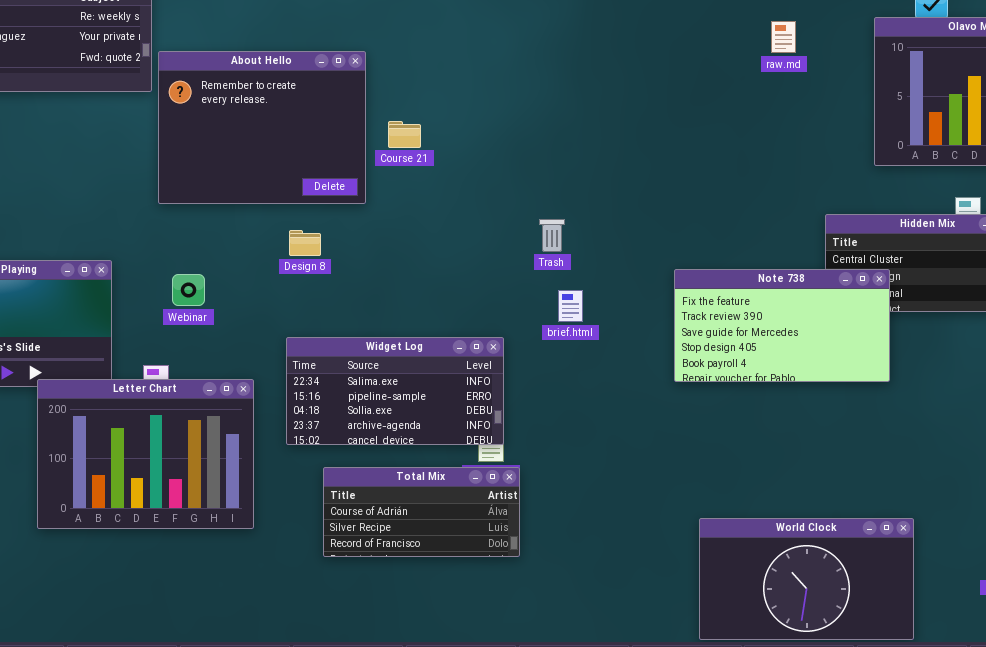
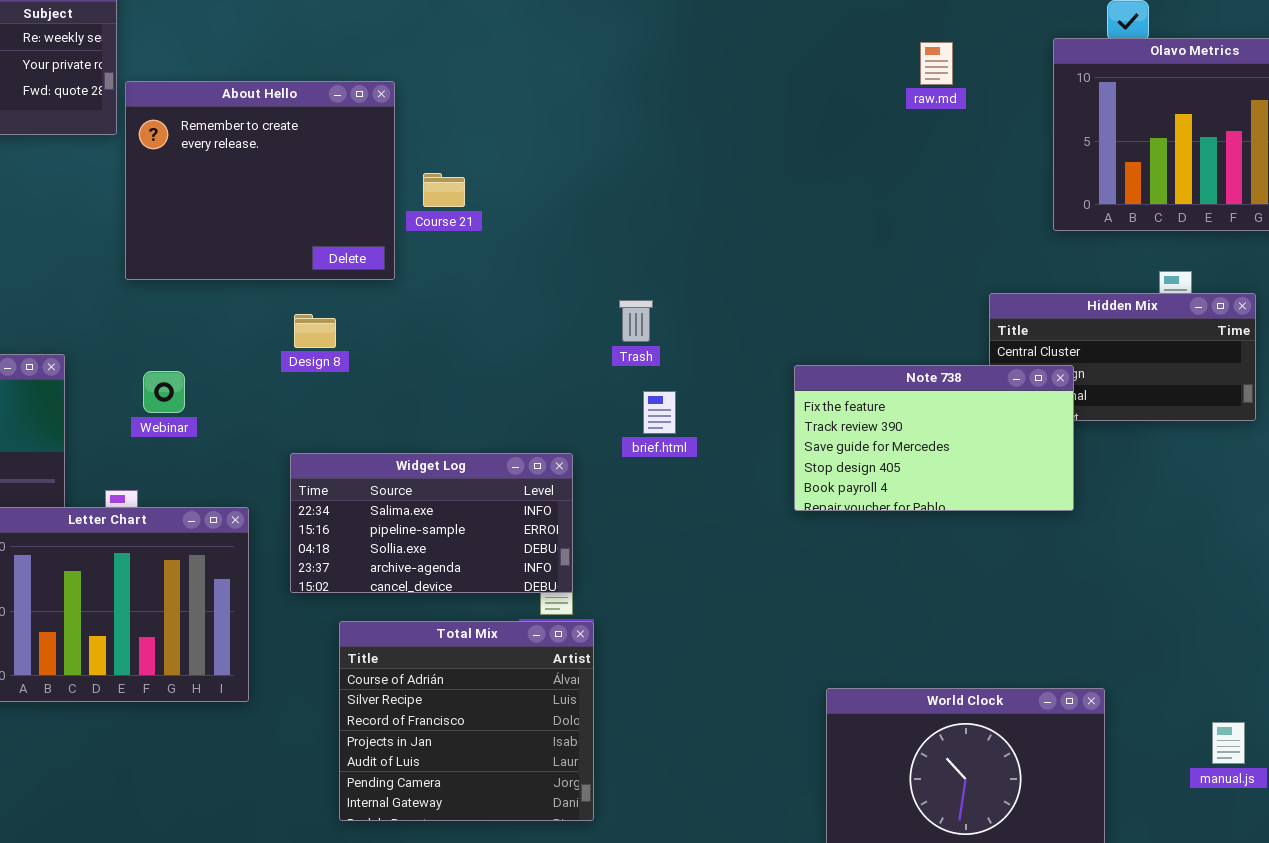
Total Mix: [323,467,520,557] -> [339,621,594,821], resized

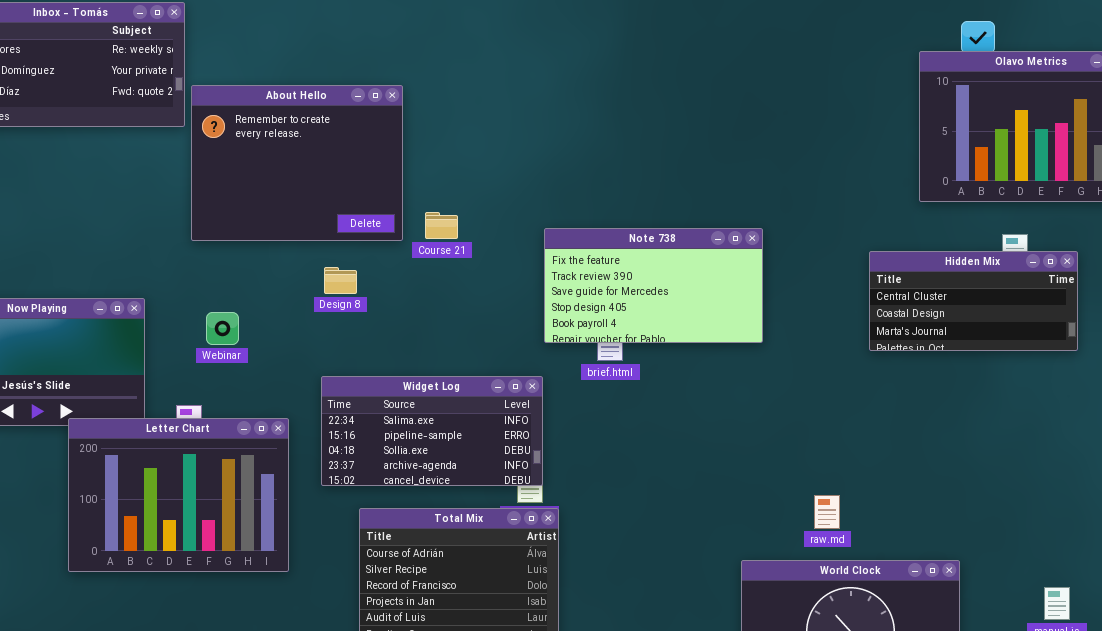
raw.md: [920,42,953,85] -> [814,495,840,529], moved
Course 21: [423,173,465,207] -> [425,212,458,239], moved
Note 738: [794,365,1074,511] -> [544,228,763,343], moved

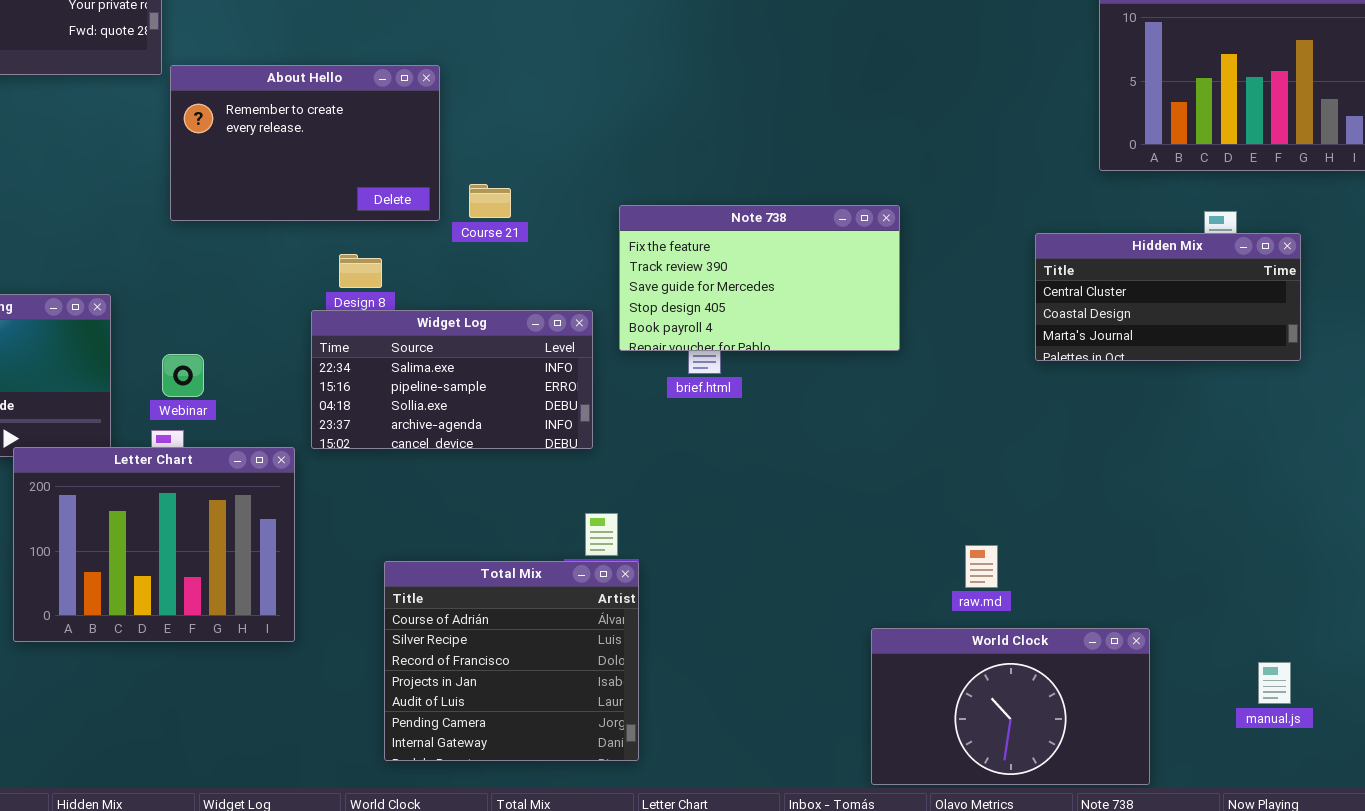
About Hello: [191,85,403,241] -> [170,65,440,221], resized
Webinar: [206,312,239,345] -> [162,354,204,397], moved
Widget Log: [321,376,543,486] -> [311,310,593,449], moved

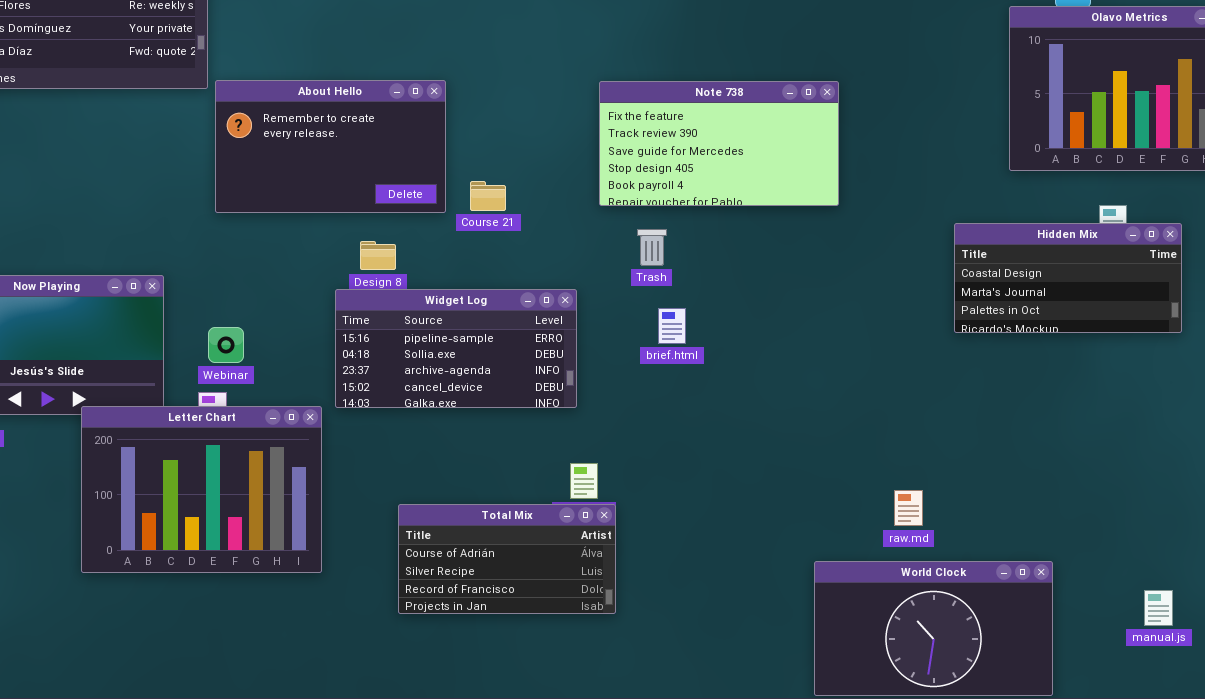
Note 738: [619,205,900,351] -> [599,81,839,206], moved
Hidden Mix: [1035,233,1301,361] -> [954,223,1182,333], scrolled down 1 row
Widget Log: [311,310,593,449] -> [335,289,577,408], scrolled down 1 row
Total Mix: [384,561,639,761] -> [398,504,616,614], resized

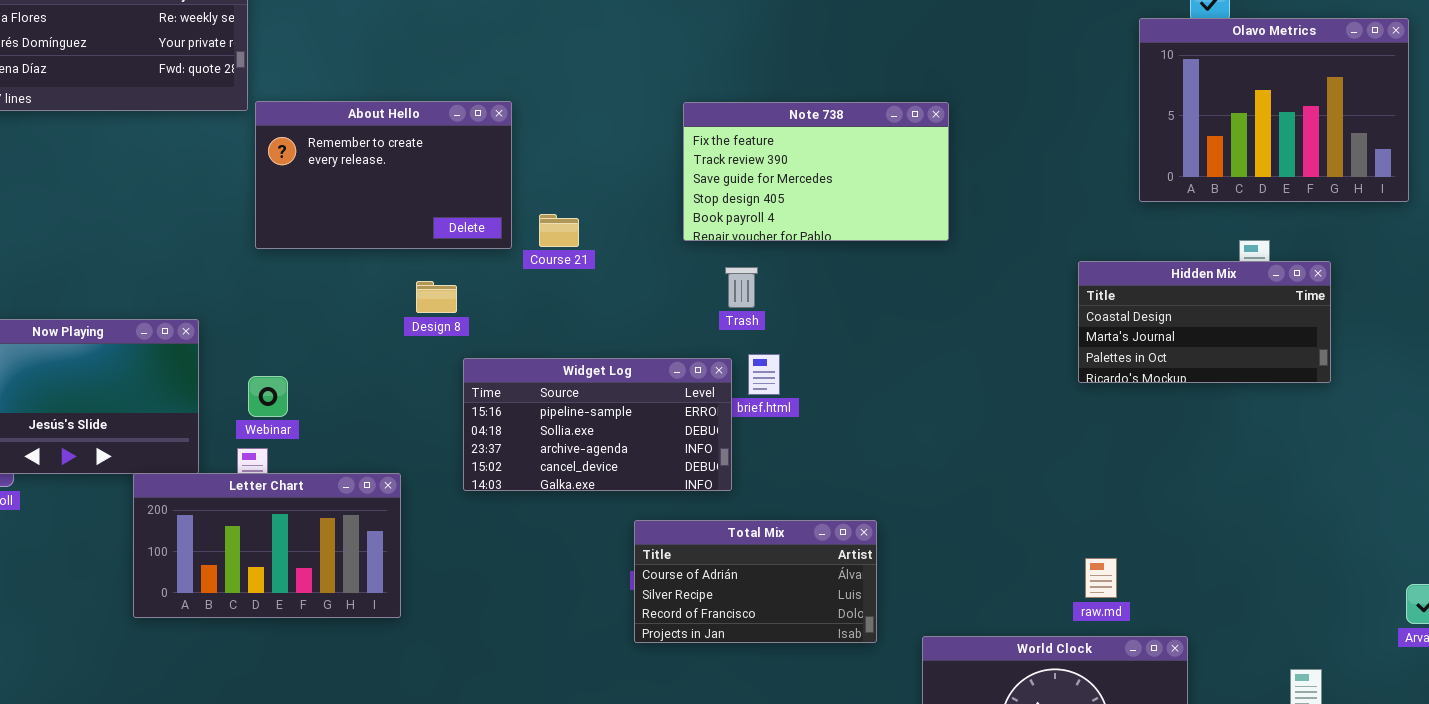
Widget Log: [335,289,577,408] -> [463,358,732,491], moved
Letter Chart: [81,406,322,573] -> [133,473,401,618], moved, resized
raw.md: [894,490,923,526] -> [1085,558,1117,598], moved
Total Mix: [398,504,616,614] -> [634,520,877,643], moved

